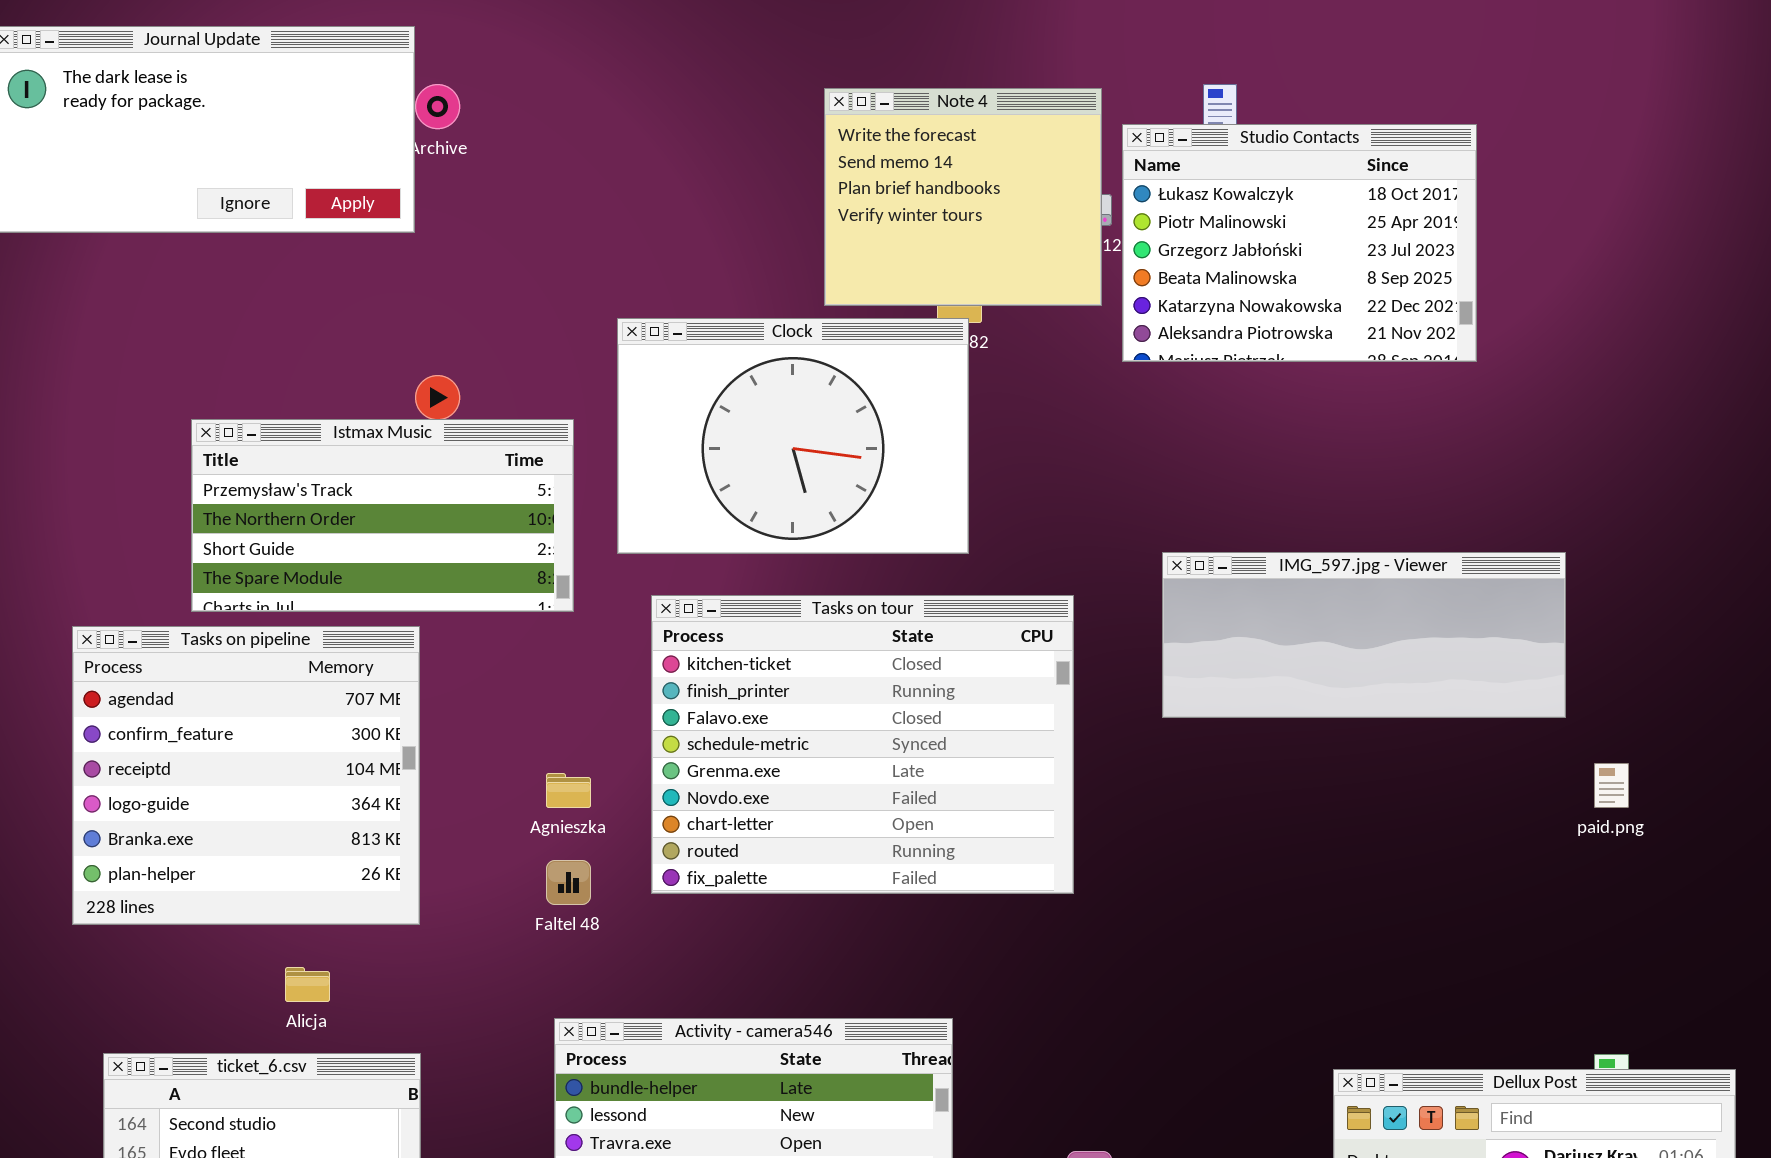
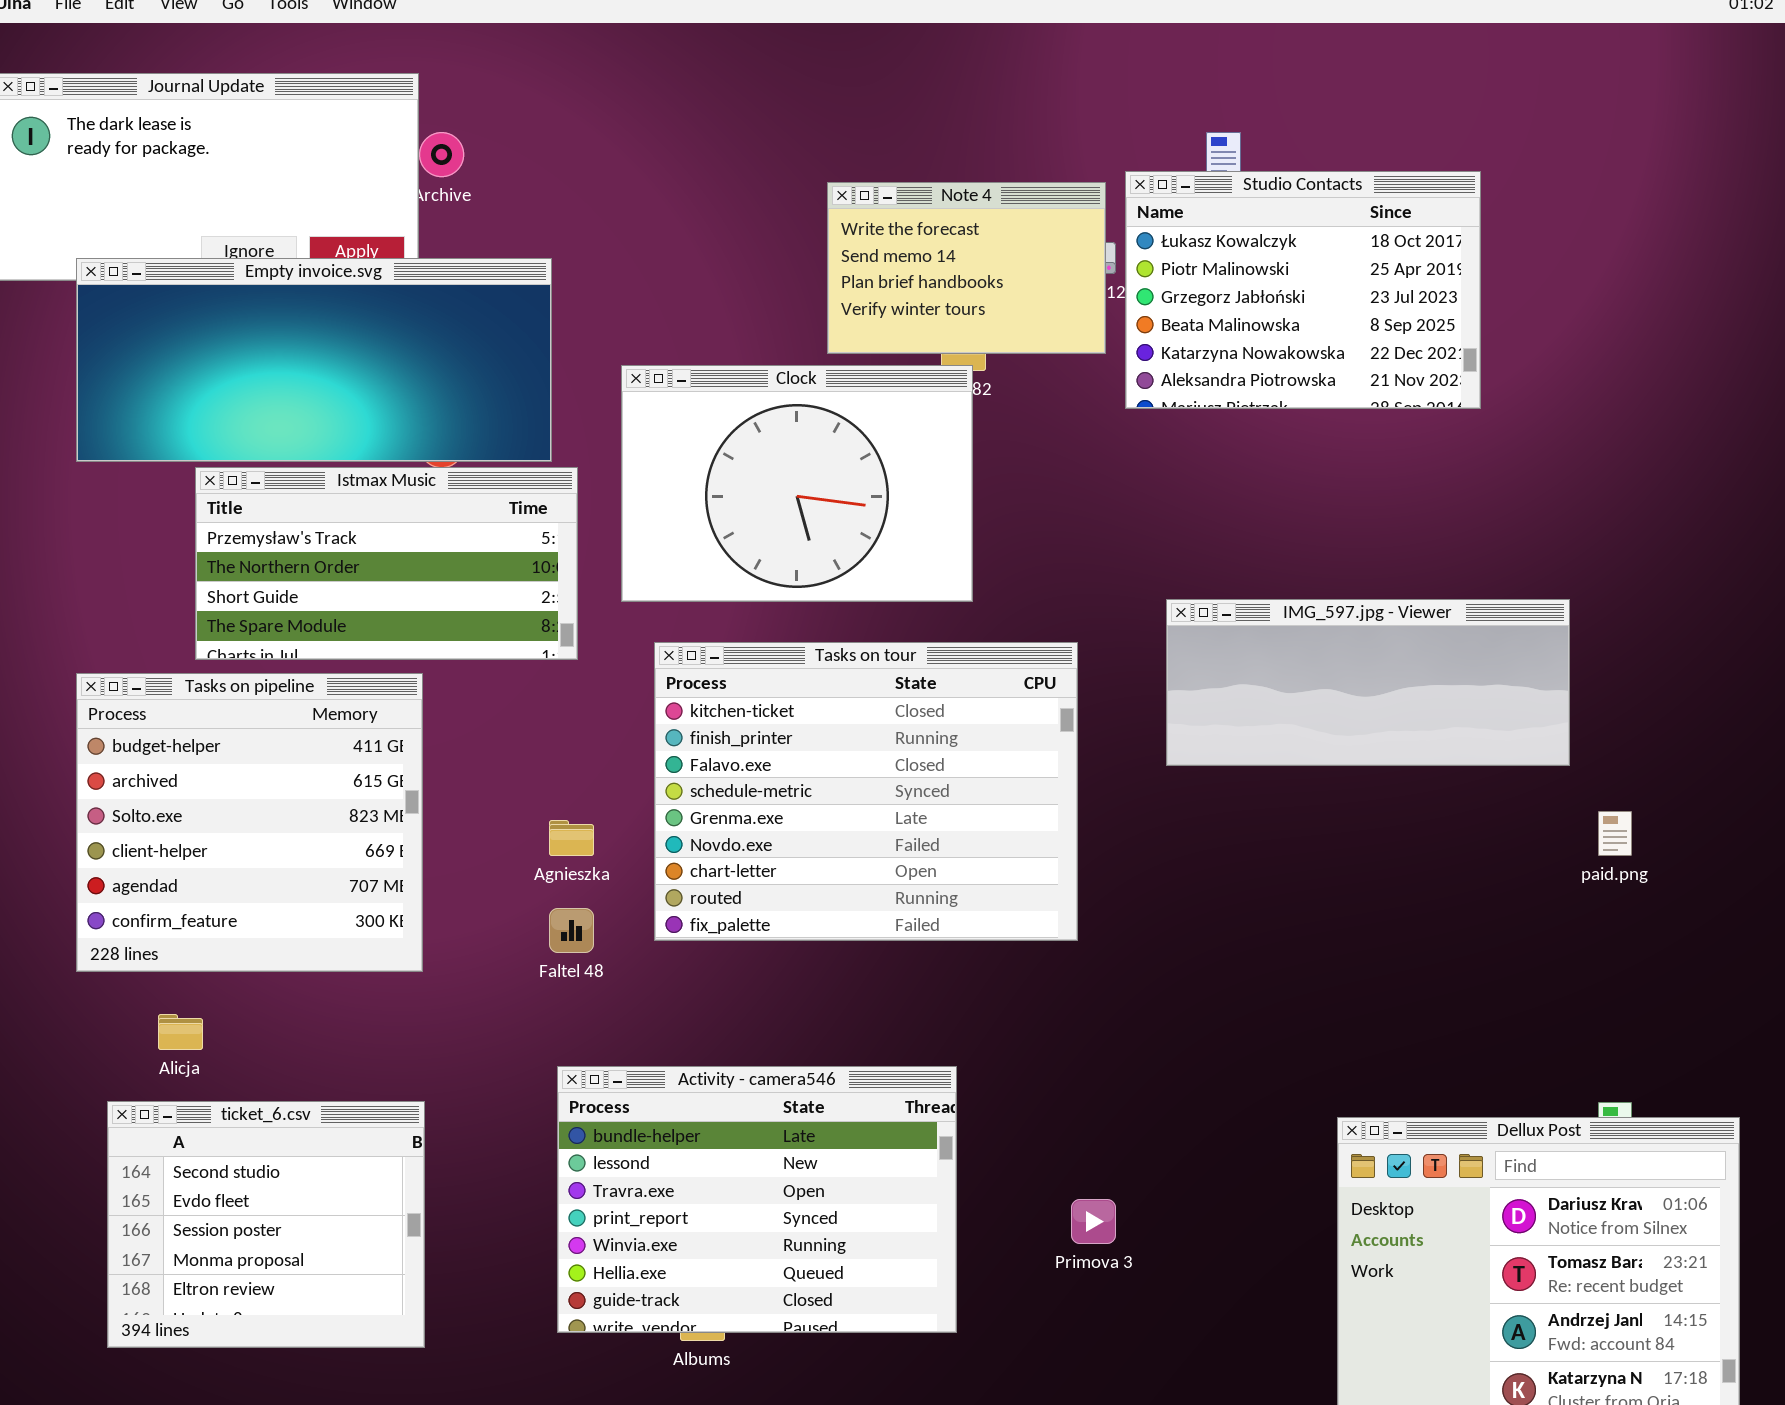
Note 4: [824,88,1102,306] -> [827,182,1106,354], resized
Empty invoice.svg: none -> [76,258,552,462], opened
Tasks on pipeline: [72,626,420,925] -> [76,673,423,972], scrolled up 4 rows
Alicja: [285,967,330,1002] -> [158,1014,203,1050], moved

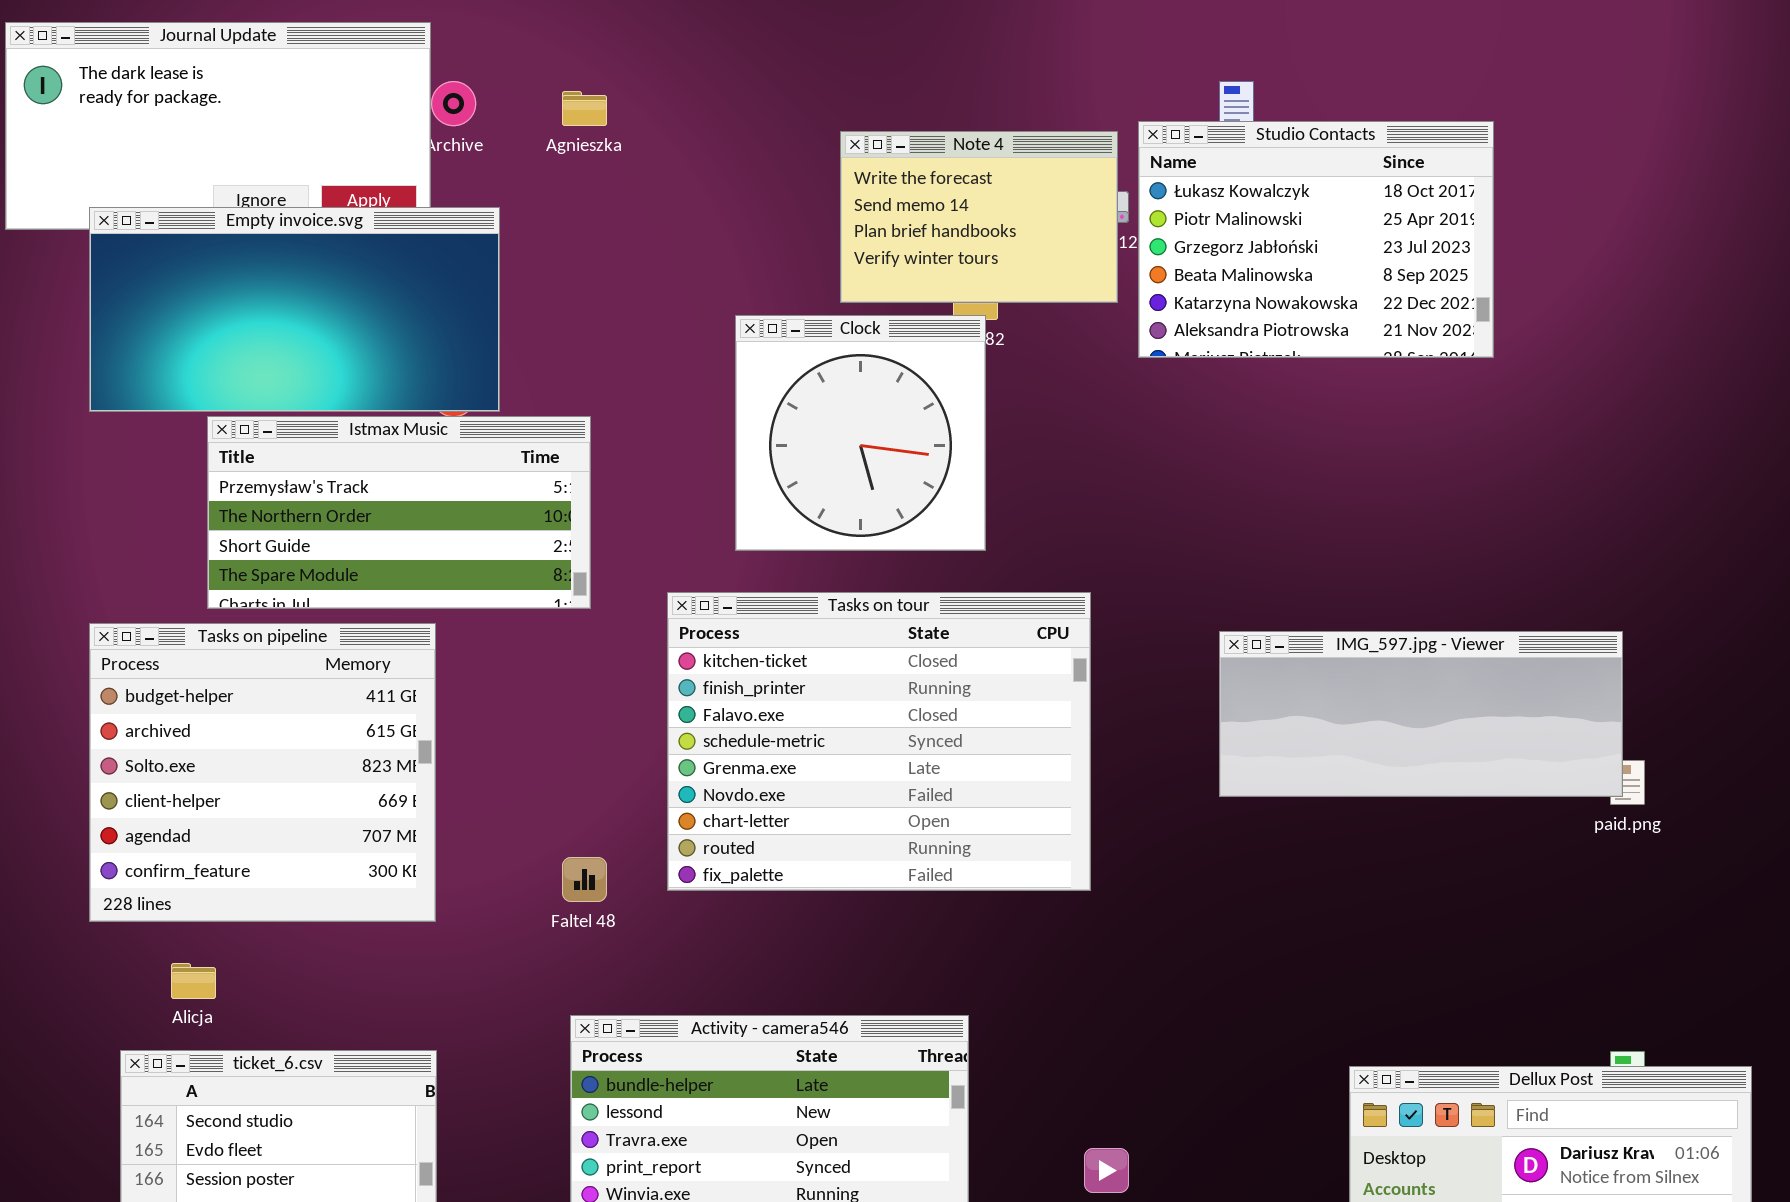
Empty invoice.svg: [76,258,552,462] -> [89,207,500,412], resized
Clock: [621,365,973,602] -> [735,315,986,551], resized
IMG_597.jpg - Viewer: [1166,599,1570,766] -> [1219,631,1623,797], moved
Agnieszka: [549,820,594,856] -> [562,91,607,126], moved

